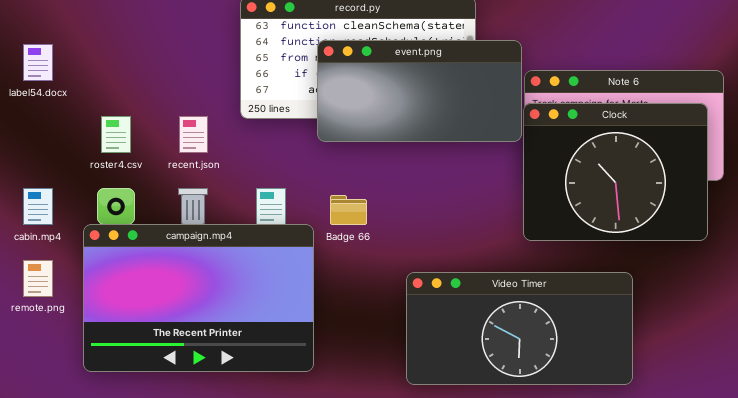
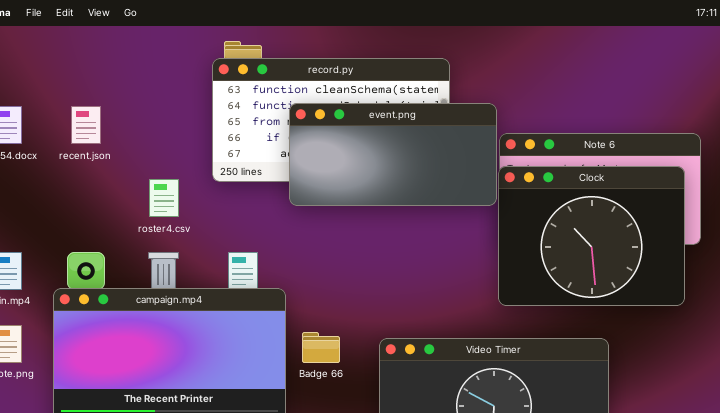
roster4.csv: [101,116,131,153] -> [149,179,179,217], moved
recent.json: [179,116,208,153] -> [71,106,101,144], moved
Badge 66: [330,195,367,225] -> [302,332,340,363], moved

